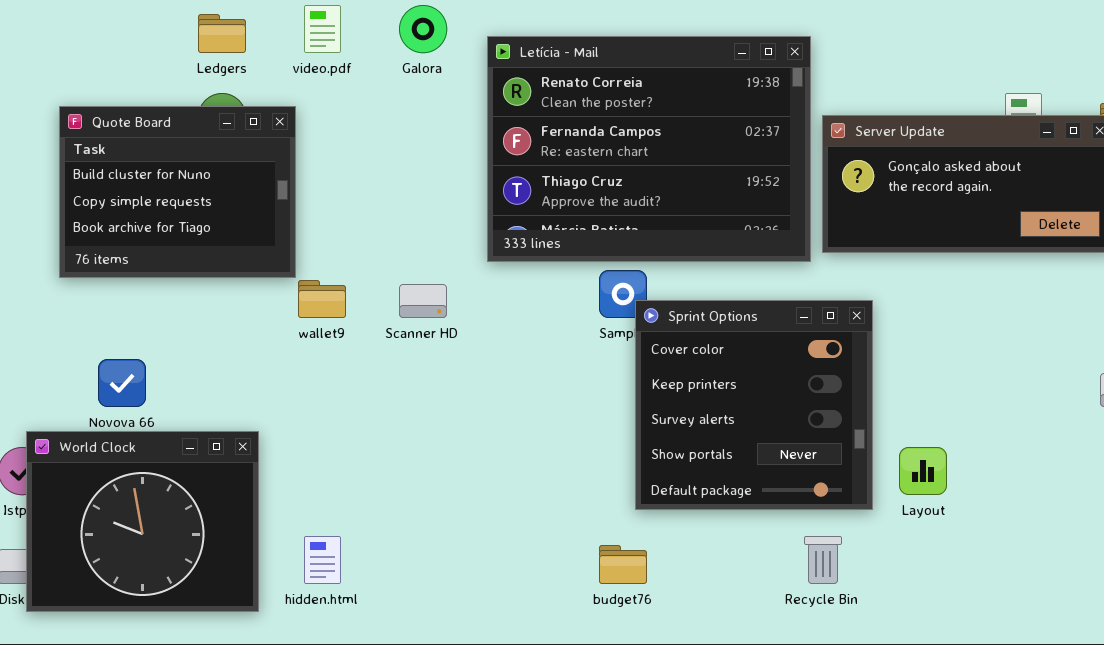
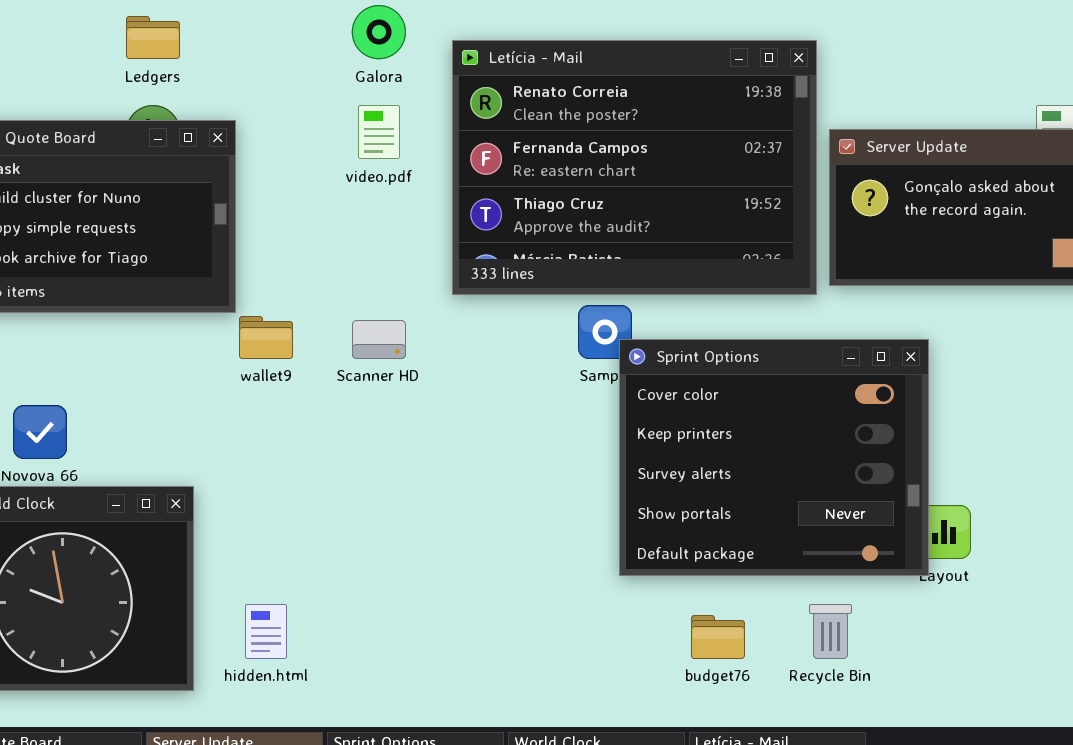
video.pdf: [304,5,341,53] -> [358,105,400,159], moved
Sprint Options: [635,300,873,510] -> [619,339,929,576], resized
budget76: [599,545,647,584] -> [691,615,745,659], moved

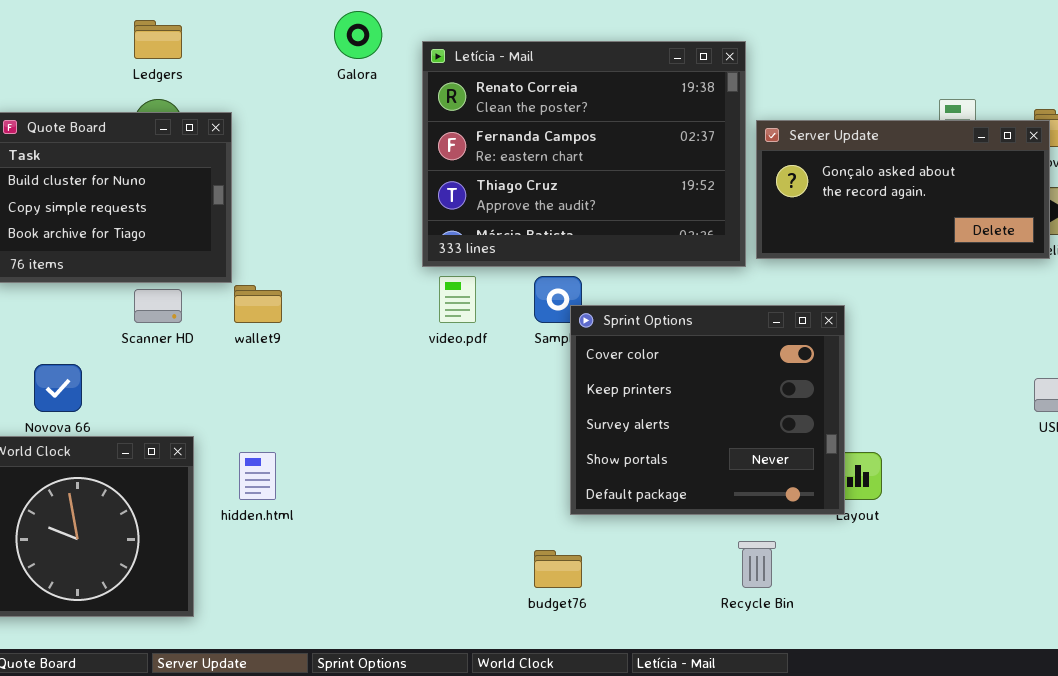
video.pdf: [358,105,400,159] -> [439,276,476,323], moved
Scanner HD: [352,320,406,359] -> [134,289,182,323], moved
hidden.html: [245,604,287,659] -> [239,452,276,500], moved
budget76: [691,615,745,659] -> [534,550,582,588], moved

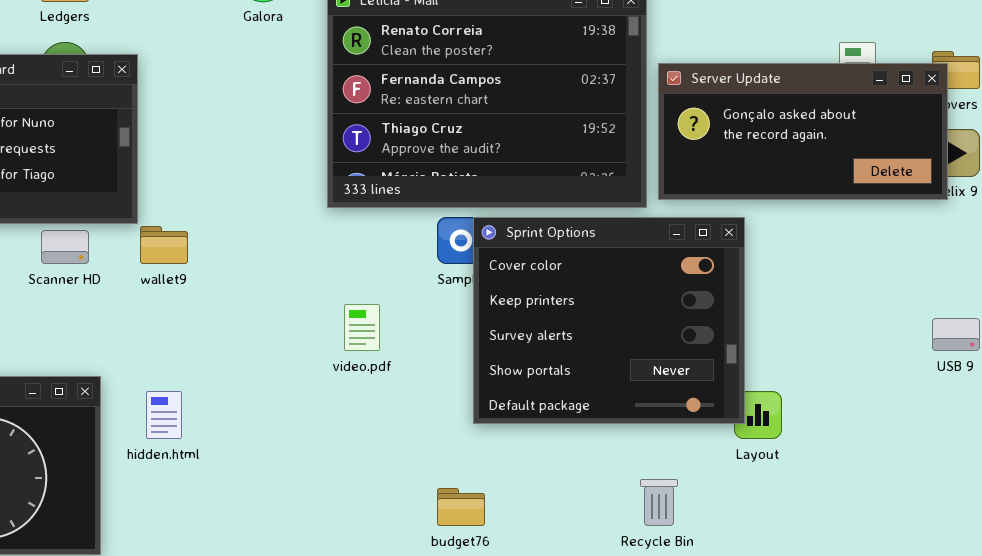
video.pdf: [439,276,476,323] -> [344,304,380,351], moved
Sprint Options: [570,305,845,515] -> [473,217,745,424], moved

